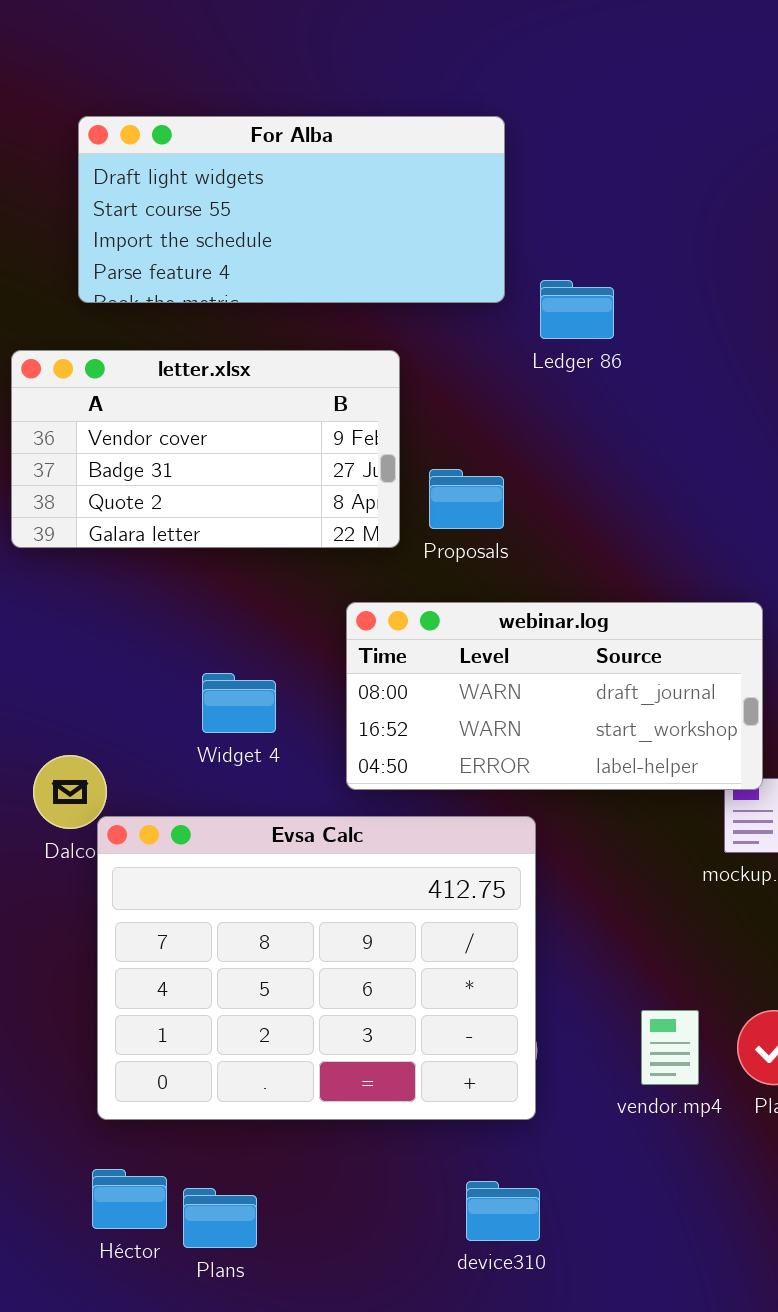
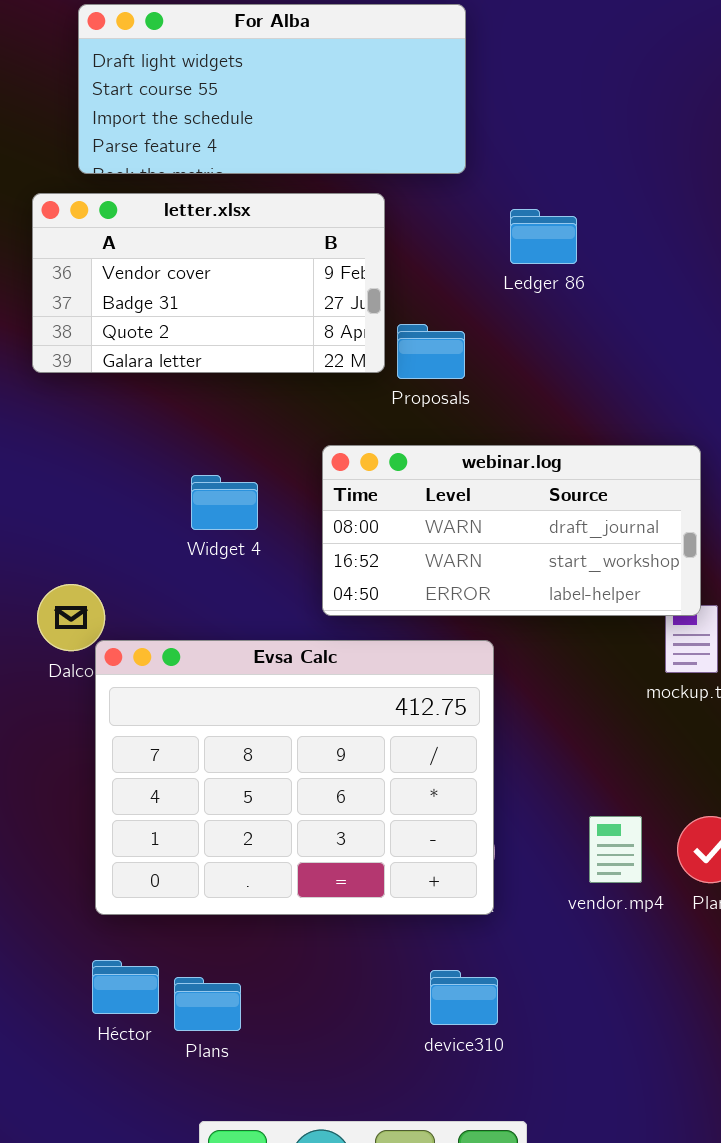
Ledger 86: [540,280,614,339] -> [510,209,577,264], moved
letter.xlsx: [11,350,400,548] -> [32,193,385,373], moved
Widget 4: [202,673,276,733] -> [191,475,258,530], moved

